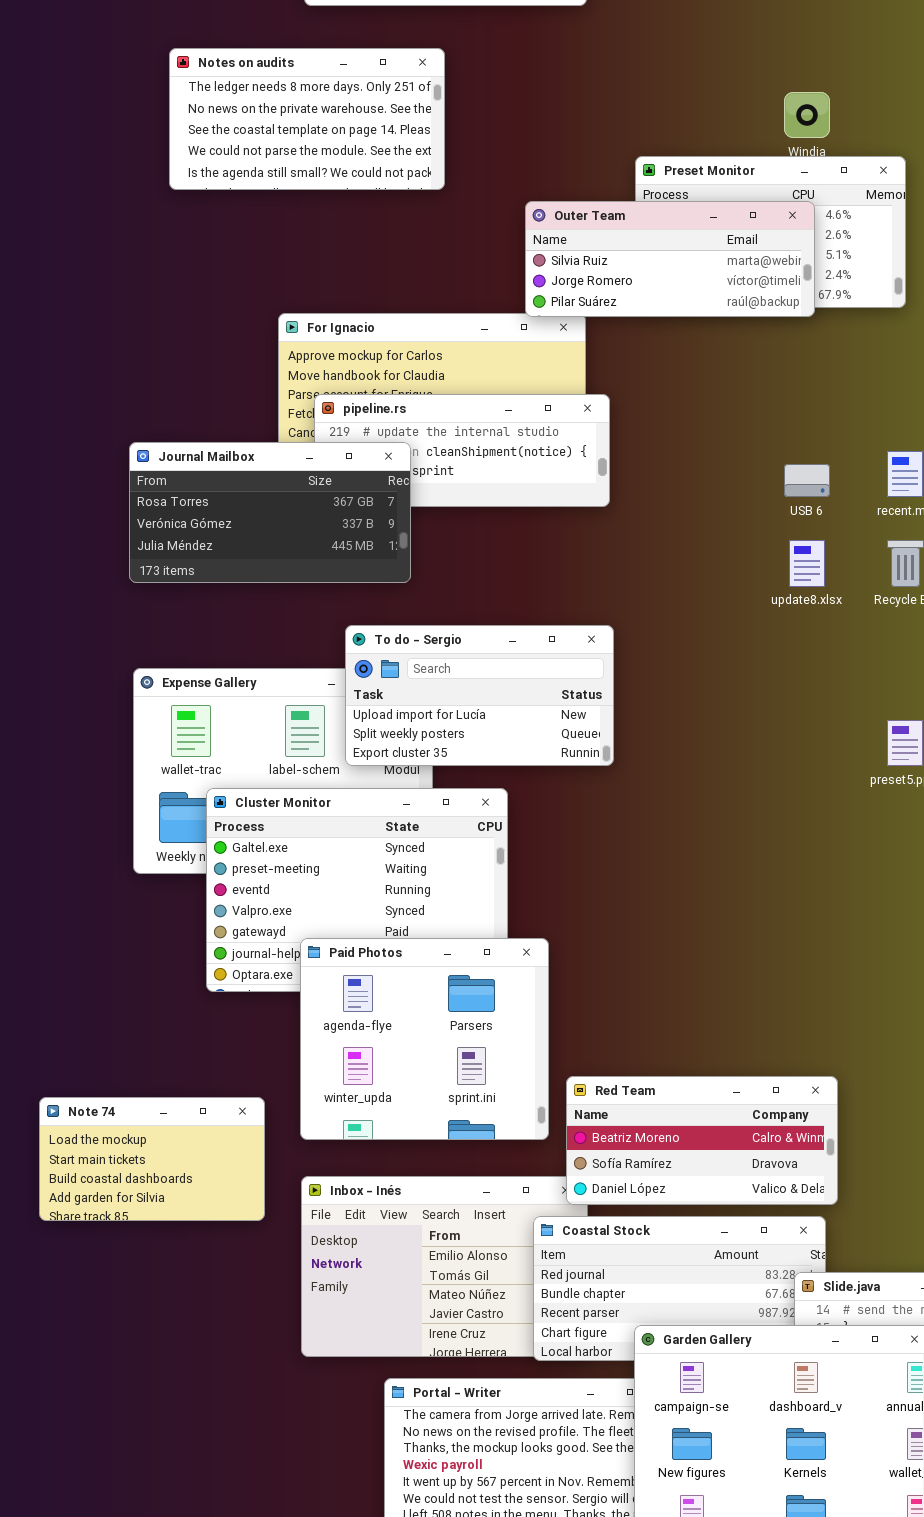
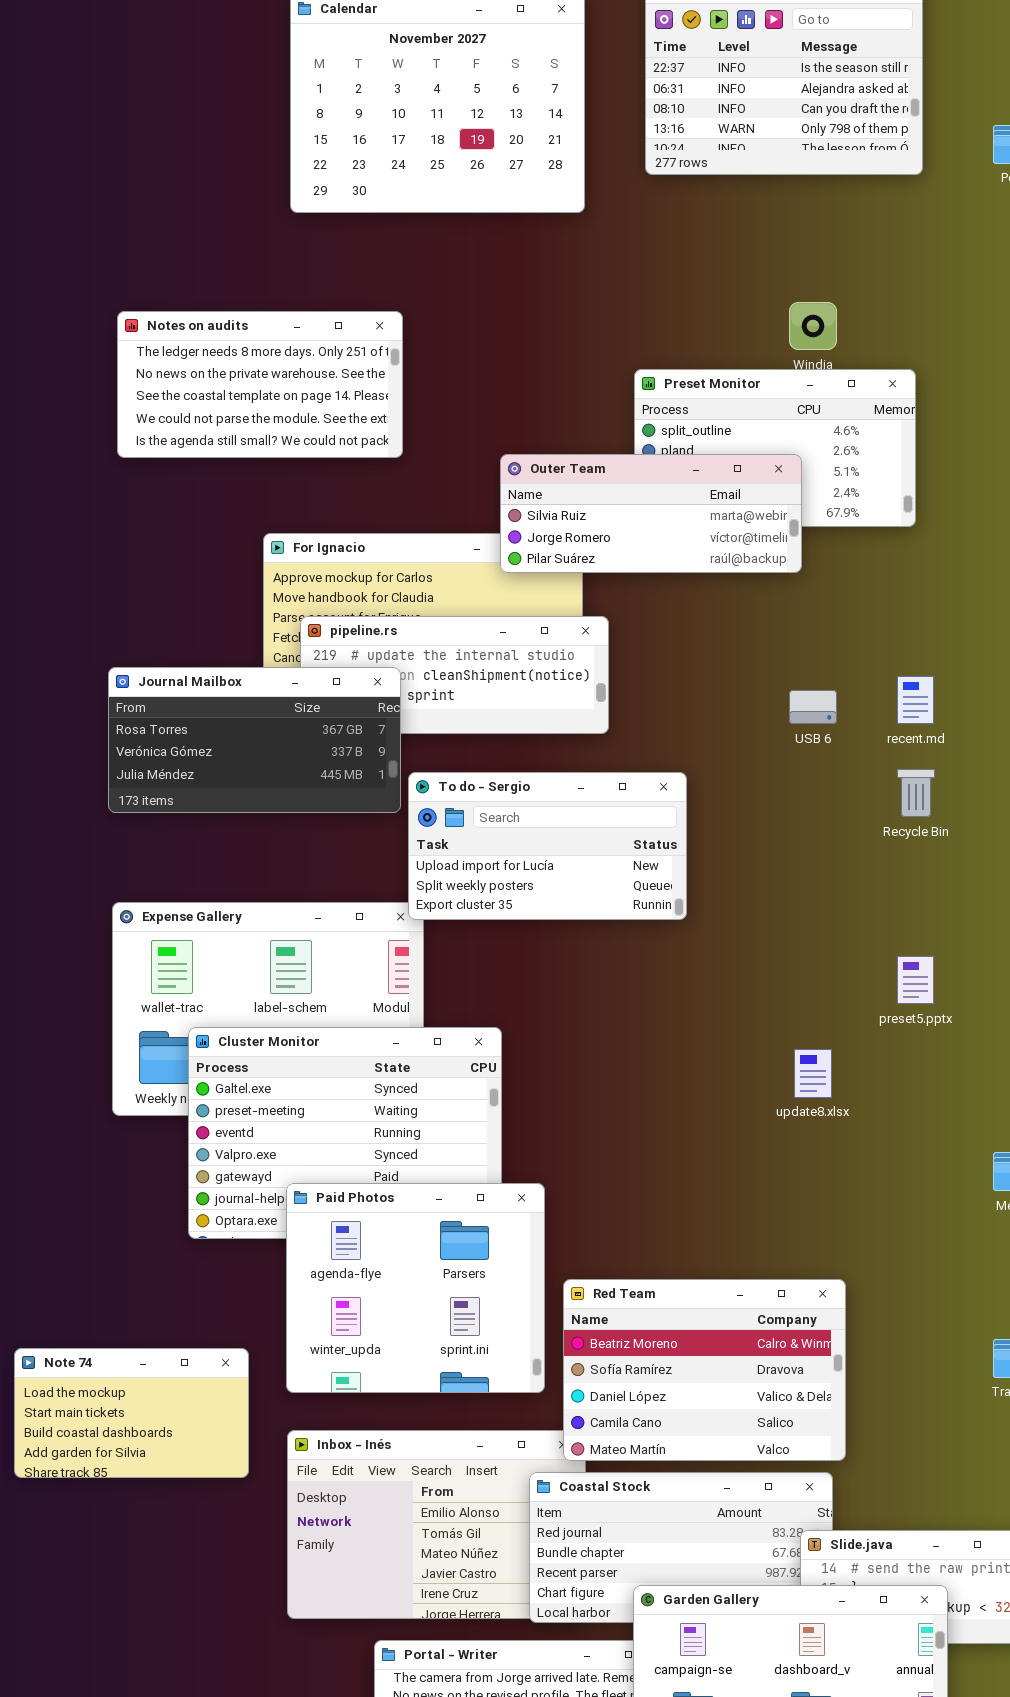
Notes on audits: [169,48,445,190] -> [117,311,403,458], moved
Outer Team: [525,201,815,317] -> [500,454,802,573], moved
update8.xlsx: [789,540,825,587] -> [794,1049,832,1098], moved
To do - Sergio: [345,625,614,766] -> [408,772,687,920], moved
Red Team: [566,1076,838,1205] -> [563,1279,846,1461], resized

